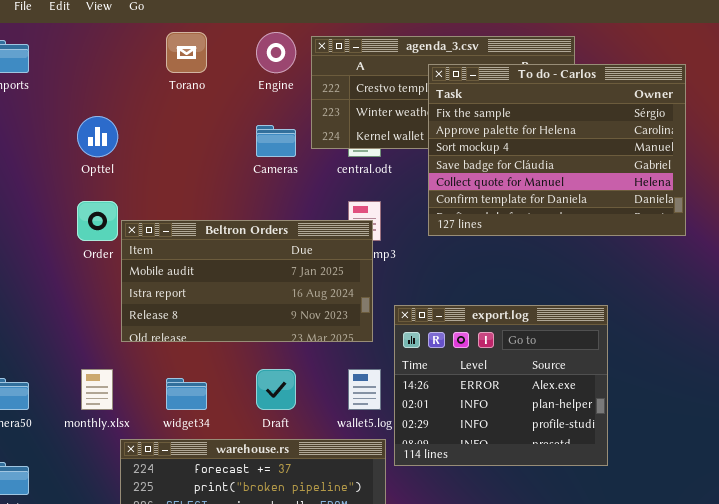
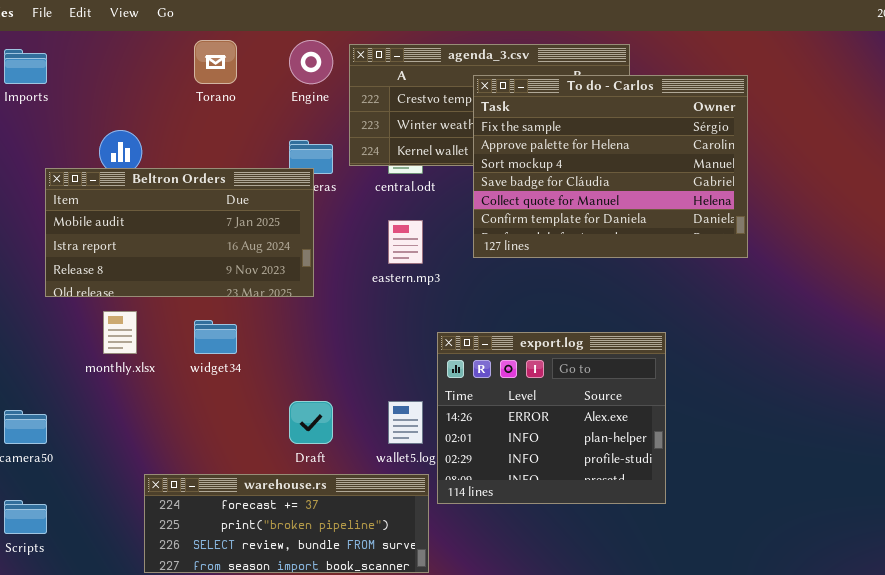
Beltron Orders: [121,220,373,342] -> [45,168,314,297], moved
monthly.xlsx: [81,369,113,410] -> [103,311,137,354], moved
widget34: [166,378,207,410] -> [194,320,237,354], moved

